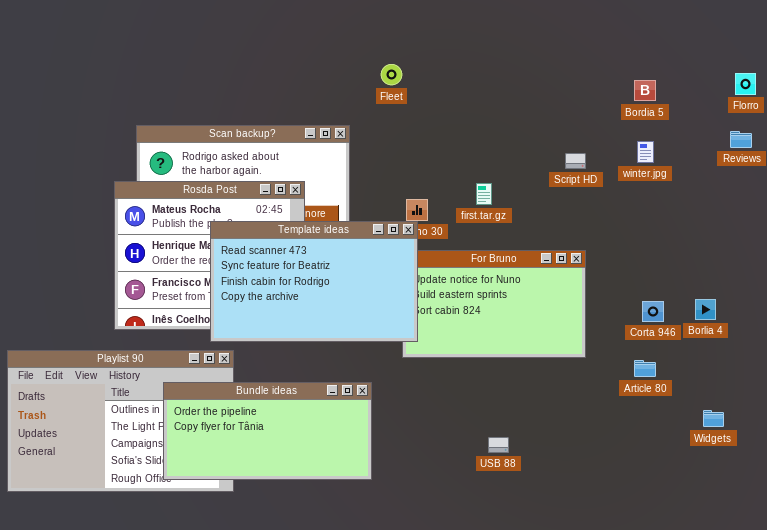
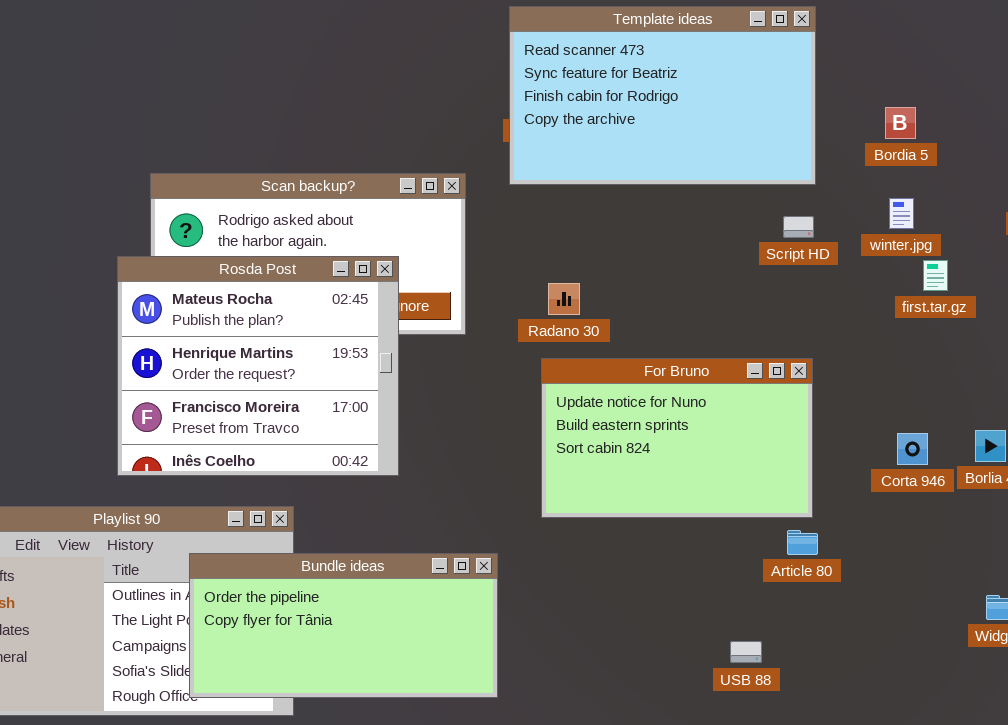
first.tar.gz: [476,183,492,205] -> [923,260,948,291], moved
Template ideas: [210,221,418,342] -> [509,6,816,185], moved
Article 80: [634,360,656,377] -> [787,530,818,555], moved
USB 88: [488,437,509,453] -> [730,641,762,663], moved

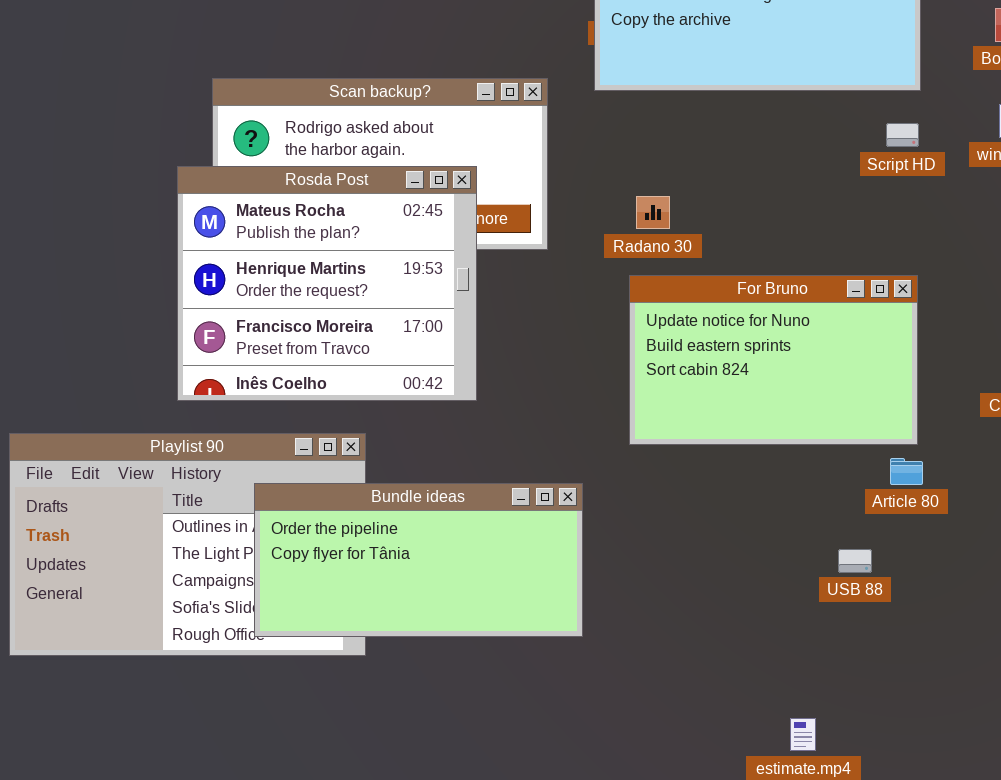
USB 88: [730,641,762,663] -> [838,549,872,573], moved

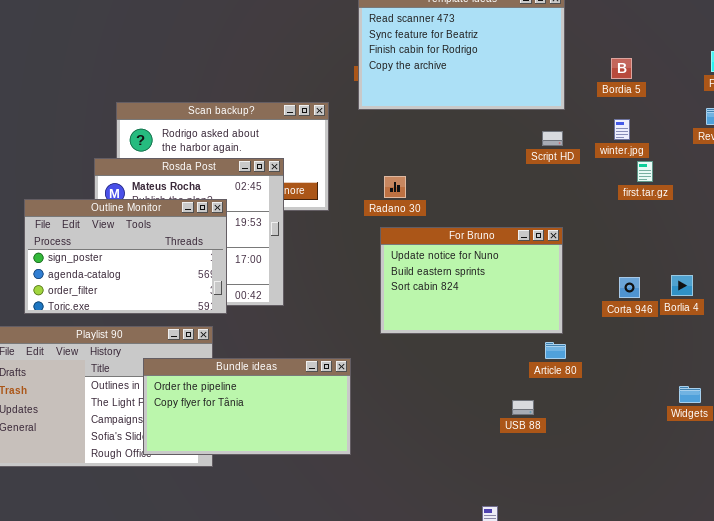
Outline Monitor: none -> [24,199,227,314], opened

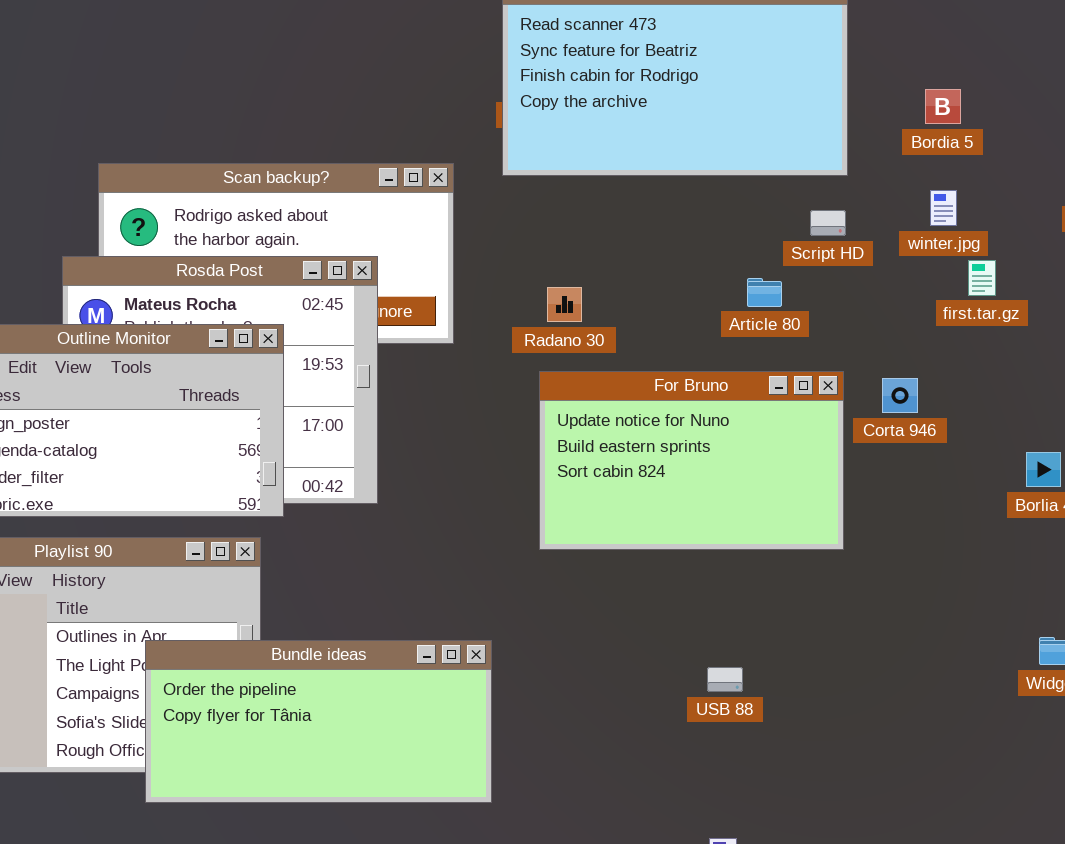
Corta 946: [619,277,640,298] -> [882,378,918,413], moved
Article 80: [545,342,566,359] -> [747,278,782,307], moved
Bundle ideas: [143,358,351,455] -> [145,640,492,803], moved
USB 88: [512,400,534,415] -> [707,667,743,692], moved

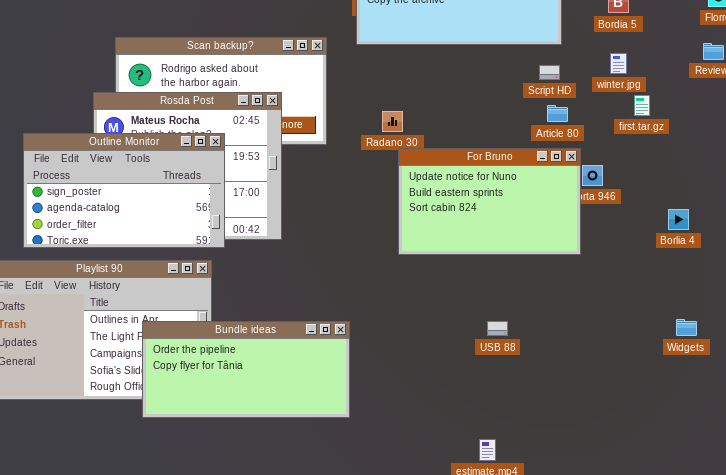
Article 80: [747,278,782,307] -> [547,105,568,122], moved
For Bruno: [539,371,844,550] -> [398,148,581,255], moved
USB 88: [707,667,743,692] -> [487,321,508,336], moved

